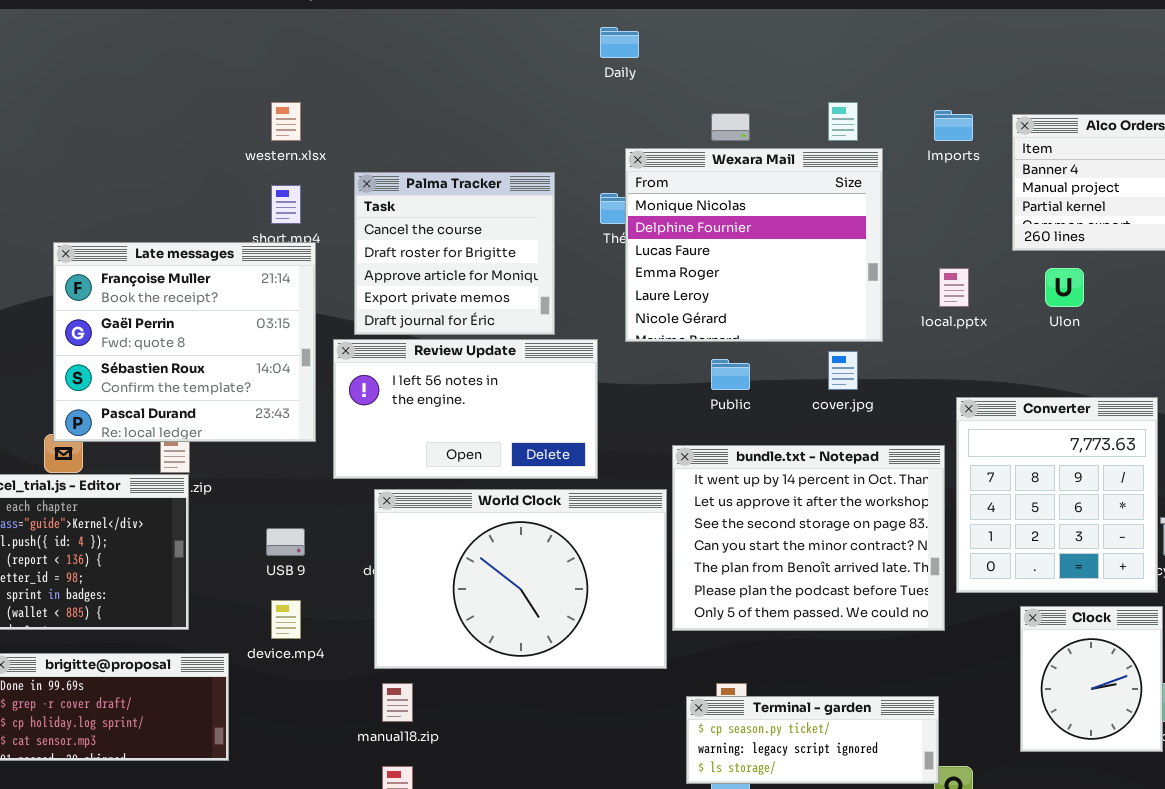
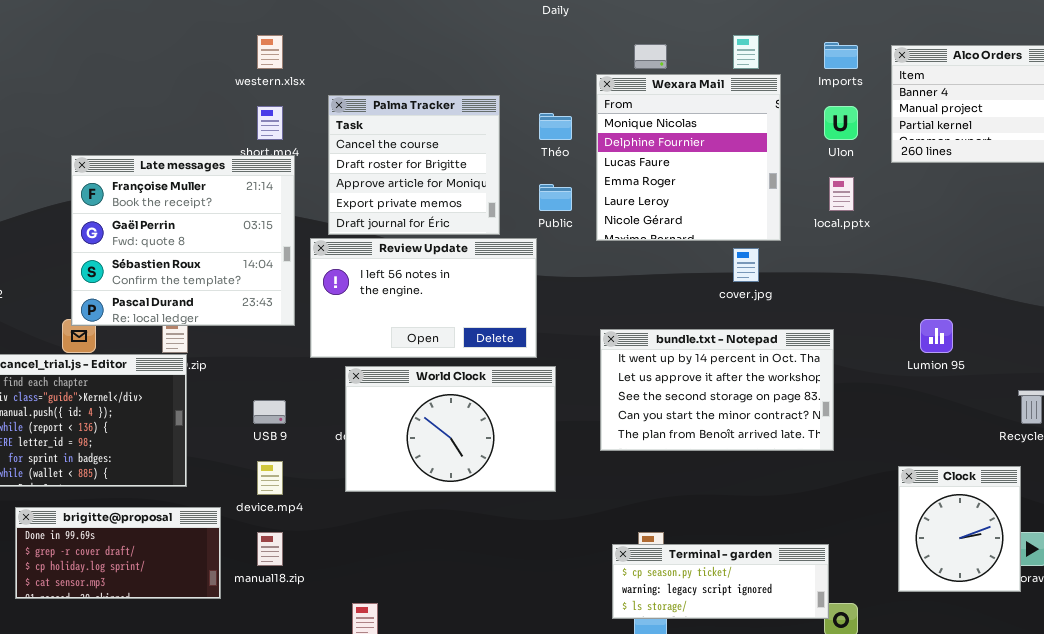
Wexara Mail: [625,148,883,342] -> [596,74,781,241], resized
Ulon: [1045,268,1084,307] -> [824,106,858,140], moved
Public: [711,359,750,390] -> [539,184,572,211], moved
Converter: [956,397,1158,593] -> none, closed
bundle.txt - Notepad: [672,445,945,631] -> [600,329,834,451], resized
World Clock: [374,489,667,669] -> [345,366,556,492], resized
manual18.zip: [382,683,413,722] -> [257,532,283,566], moved

